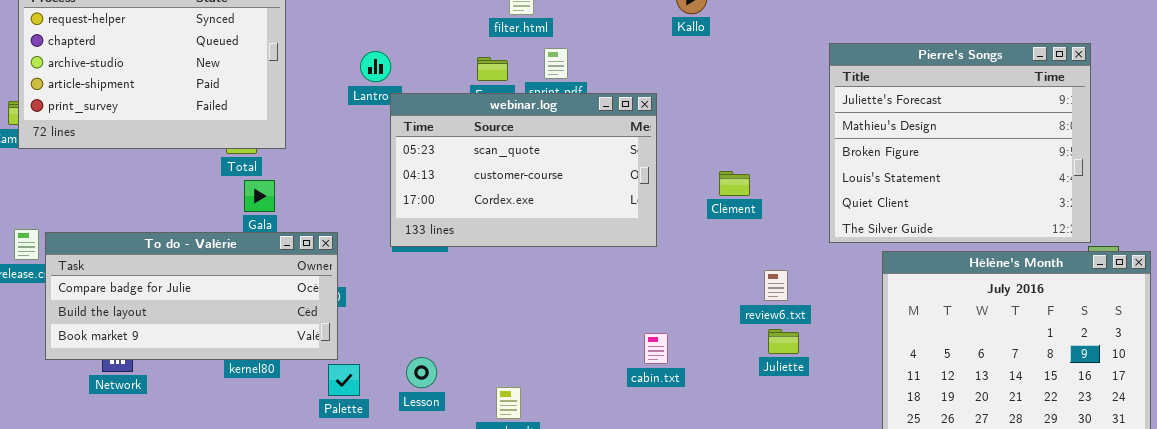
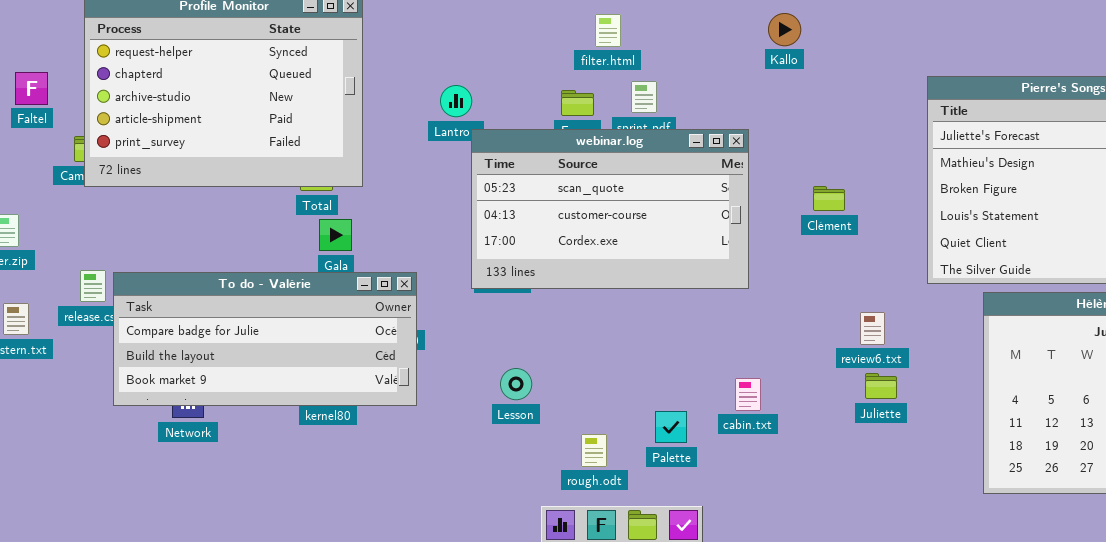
Clément: [719,171,750,196] -> [813,186,845,211], moved
Lesson: [406,357,437,388] -> [500,368,532,400], moved
Palette: [328,364,360,396] -> [655,411,687,443], moved

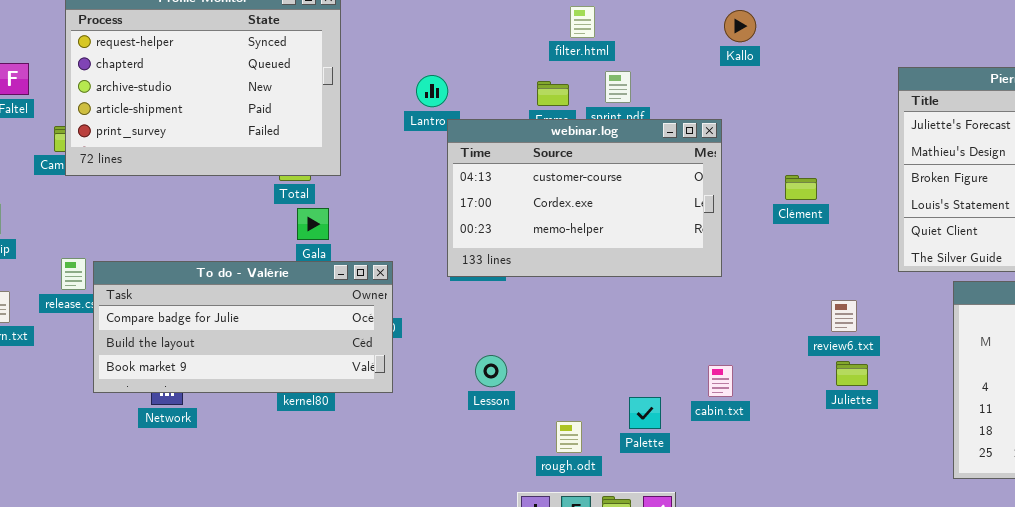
Kallo: [768,13,801,46] -> [724,10,756,42], moved
webinar.log: [471,129,749,289] -> [447,119,722,277], scrolled down 1 row

